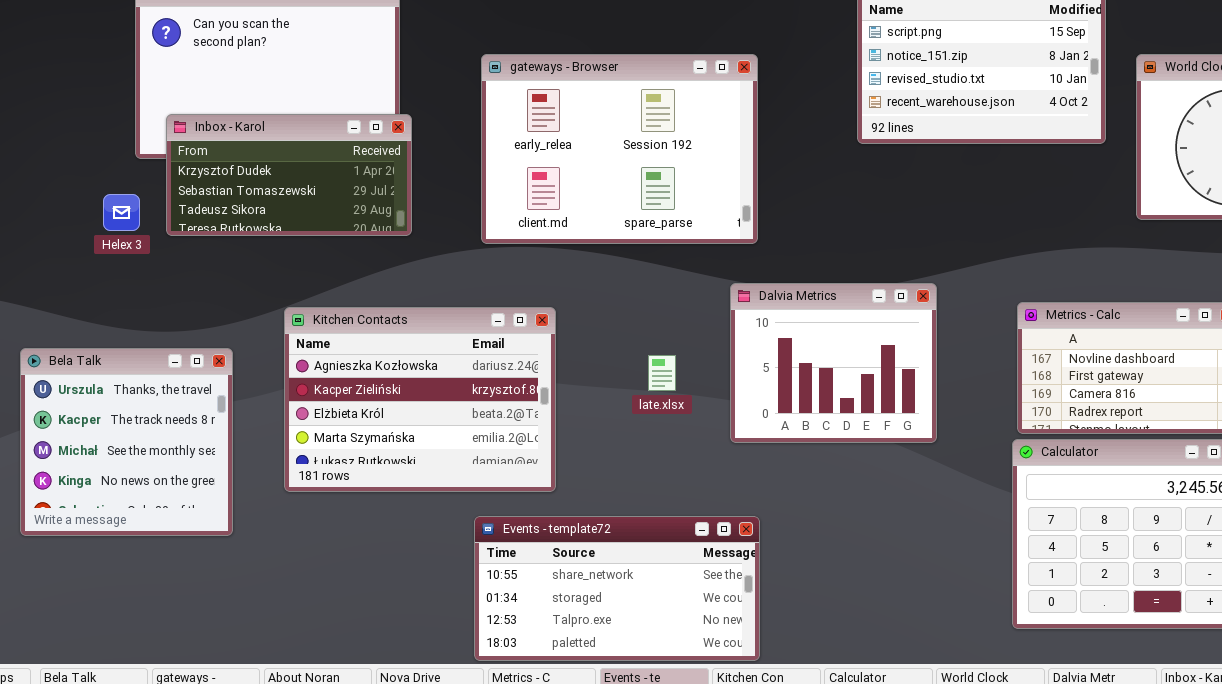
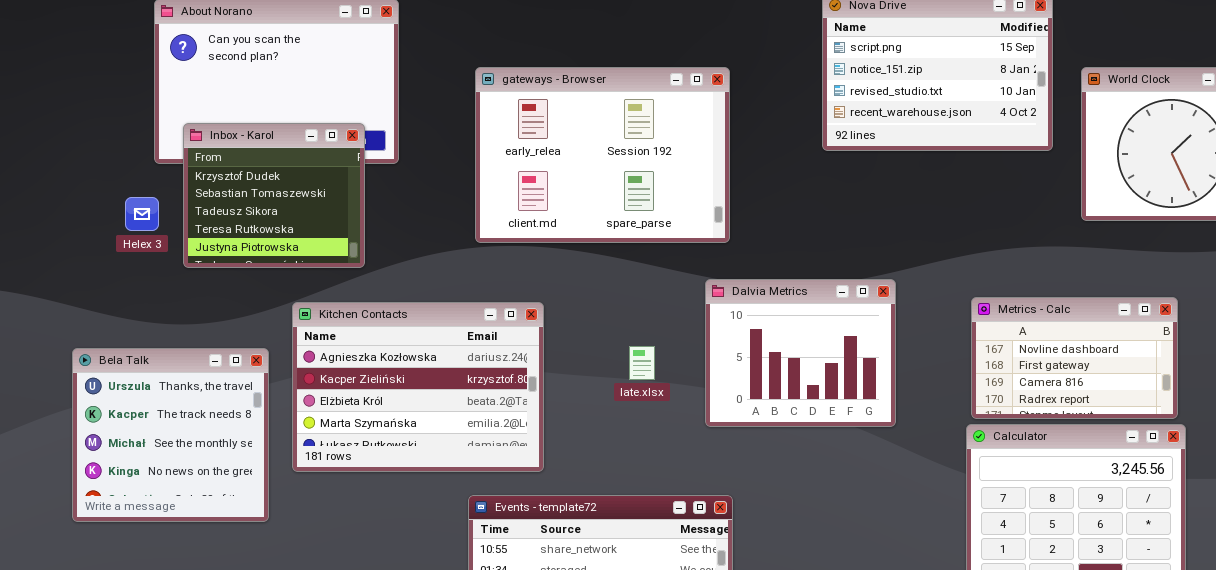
Inbox - Karol: [166,114,412,236] -> [183,123,365,268], resized
Bela Talk: [20,348,233,536] -> [72,348,269,522], moved

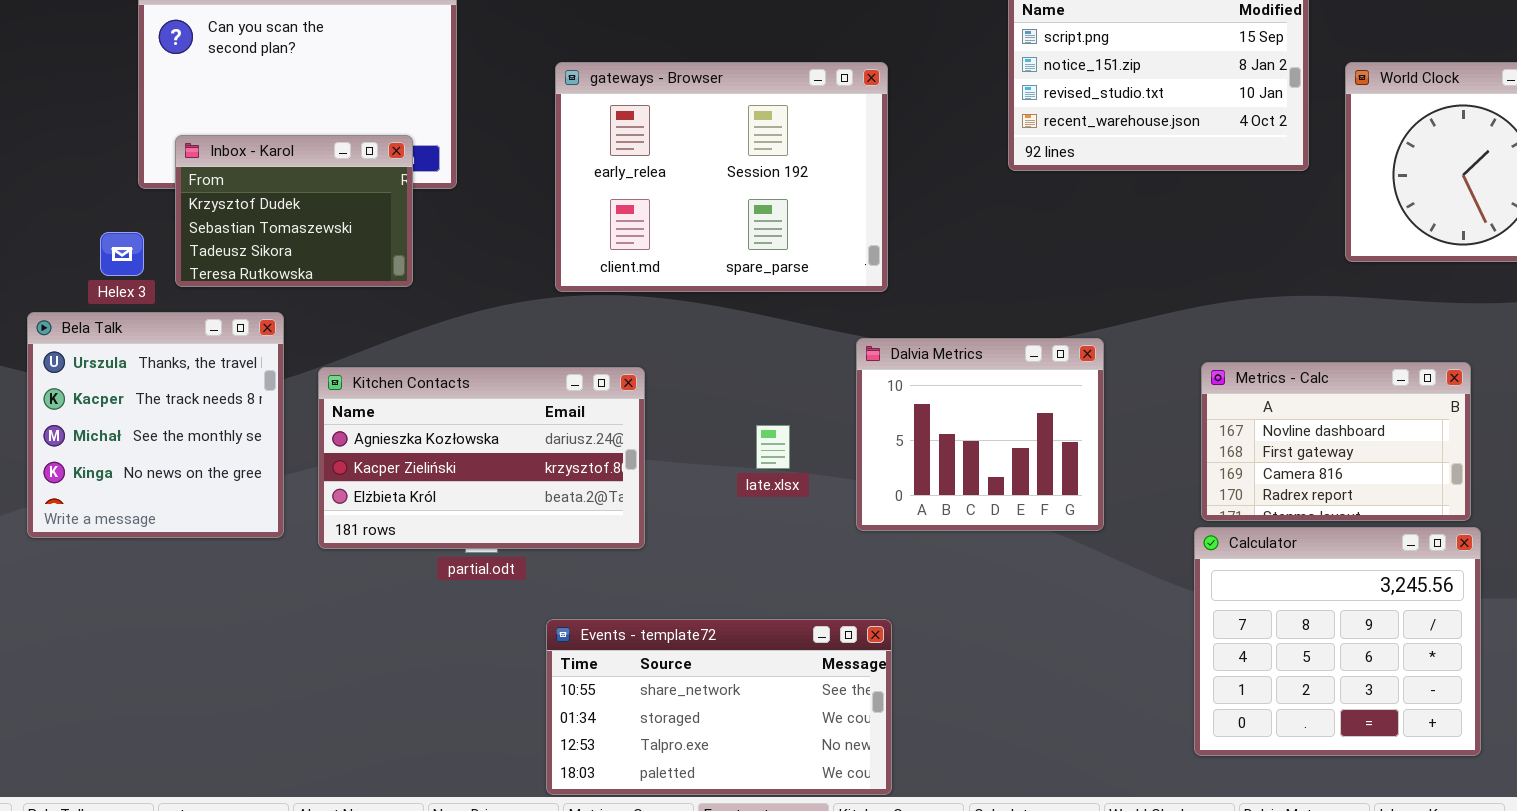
Inbox - Karol: [183,123,365,268] -> [175,135,413,287], resized
Kitchen Contacts: [292,302,544,472] -> [318,367,645,549], resized
Bela Talk: [72,348,269,522] -> [27,312,284,538], moved

